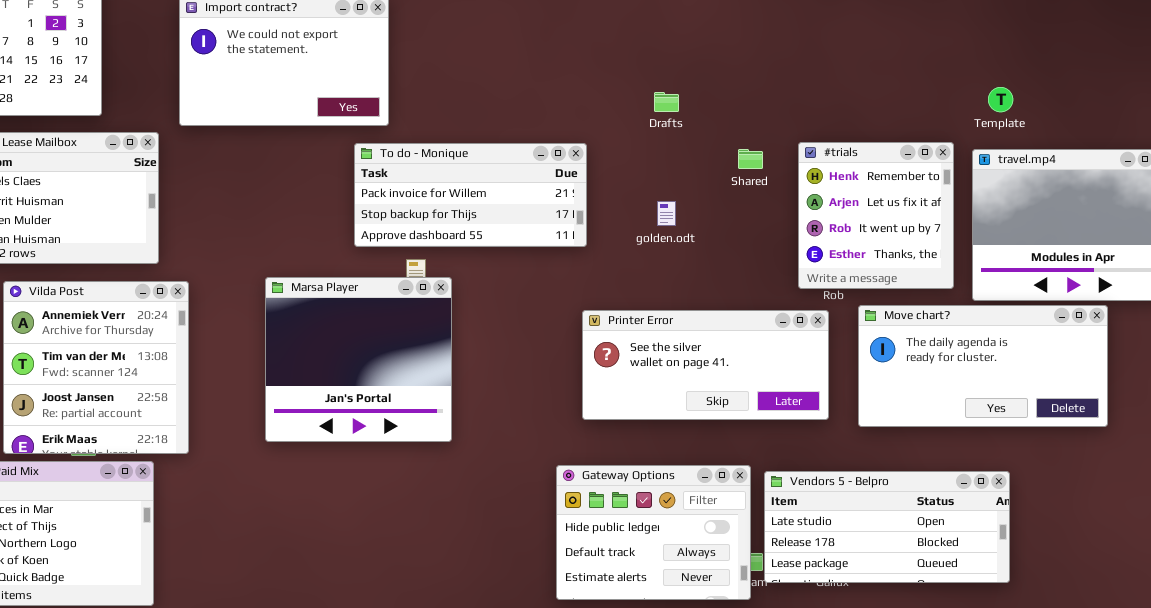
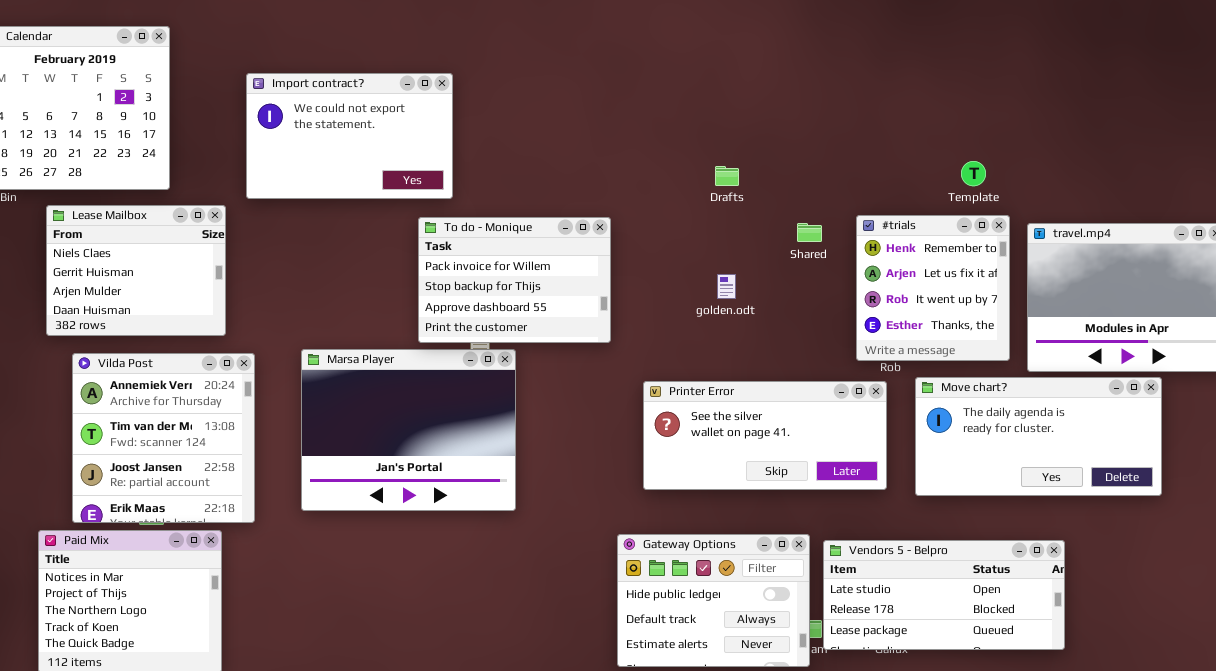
Template: [988,87,1013,112] -> [961,161,986,186], moved
To do - Monique: [354,143,587,247] -> [418,217,611,343], resized
Marsa Player: [265,277,452,442] -> [301,349,516,511], resized

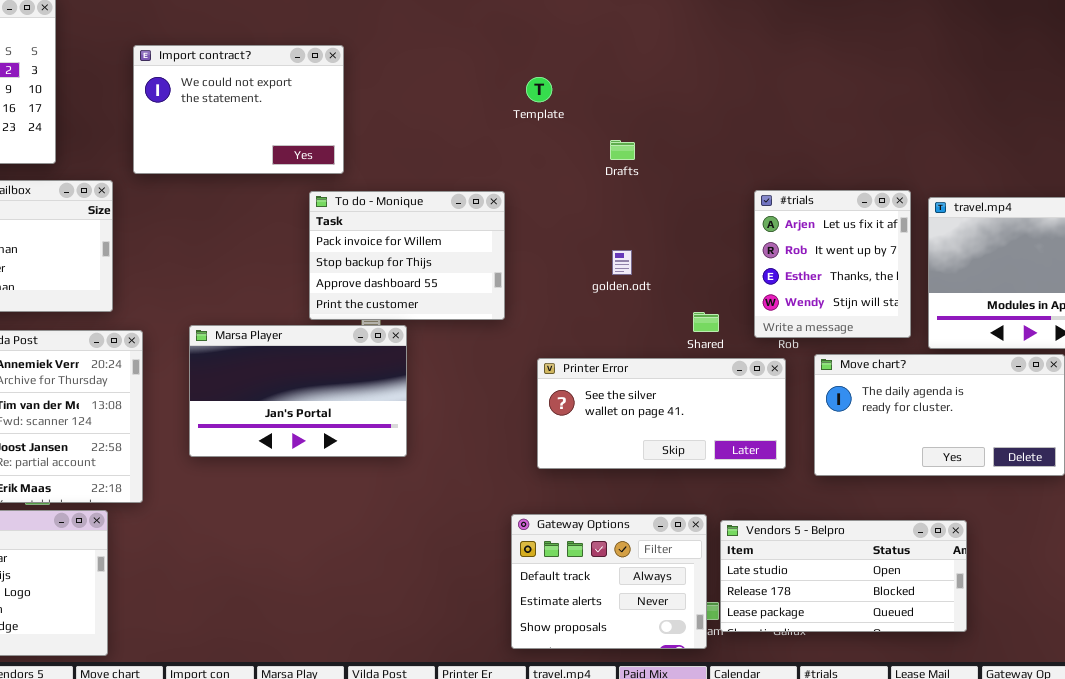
Template: [961,161,986,186] -> [526,77,552,102], moved
#trials: [856,215,1010,361] -> [754,190,911,338], scrolled down 1 row
Shared: [797,223,822,242] -> [693,312,719,332], moved
Marsa Player: [301,349,516,511] -> [189,325,407,457], resized
Gateway Options: [617,534,810,667] -> [511,514,707,649], scrolled down 1 row

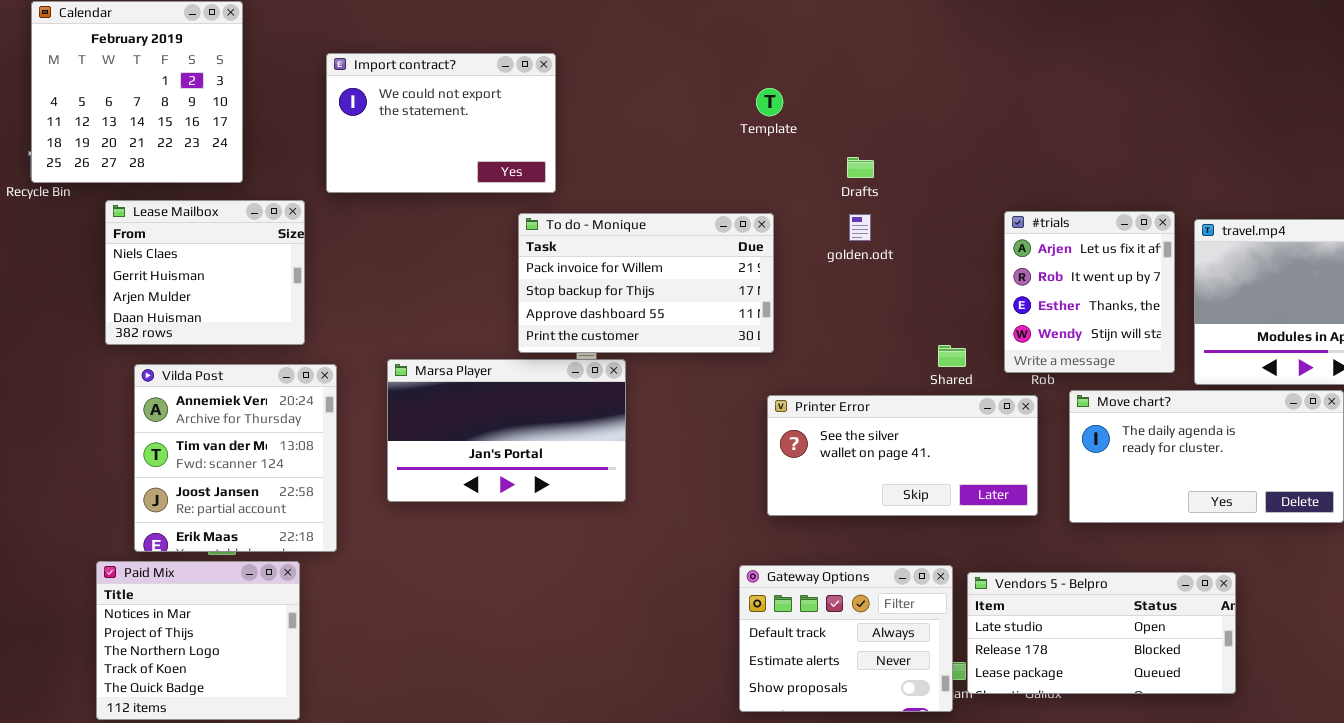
To do - Monique: [309,191,505,320] -> [518,213,774,353], resized
golden.odt: [612,250,632,275] -> [849,214,871,241], moved

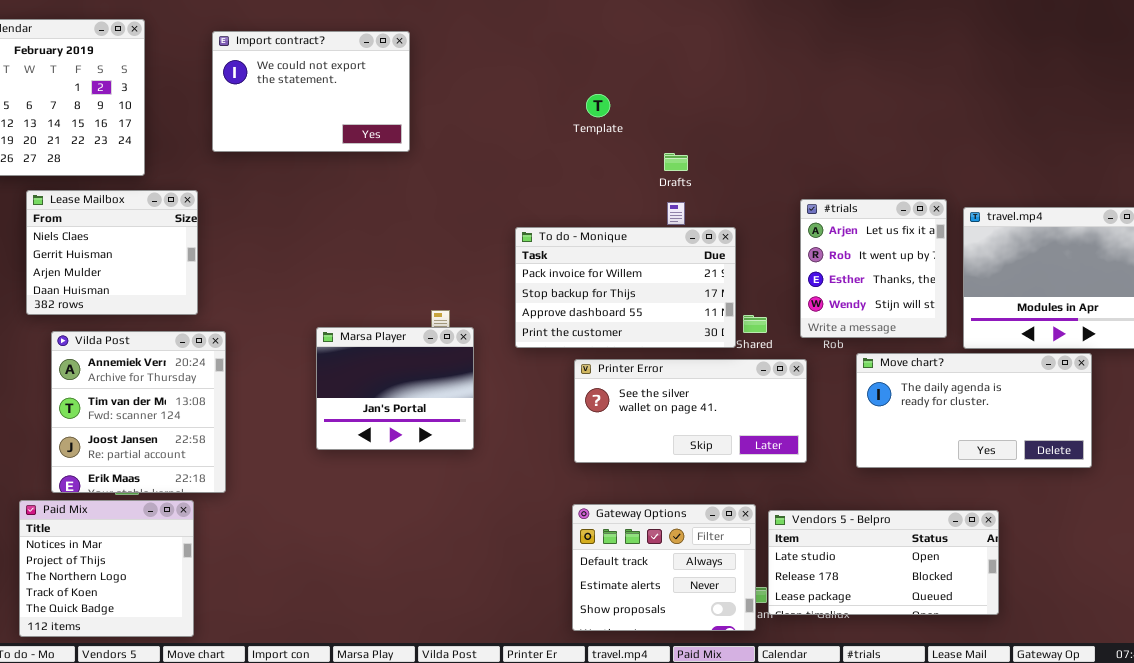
Import contract?: [326,53,556,193] -> [212,31,410,152], moved
To do - Monique: [518,213,774,353] -> [515,227,736,348], moved
Marsa Player: [387,359,626,502] -> [316,327,474,450], resized
Printer Error: [767,395,1038,516] -> [574,359,807,463], moved

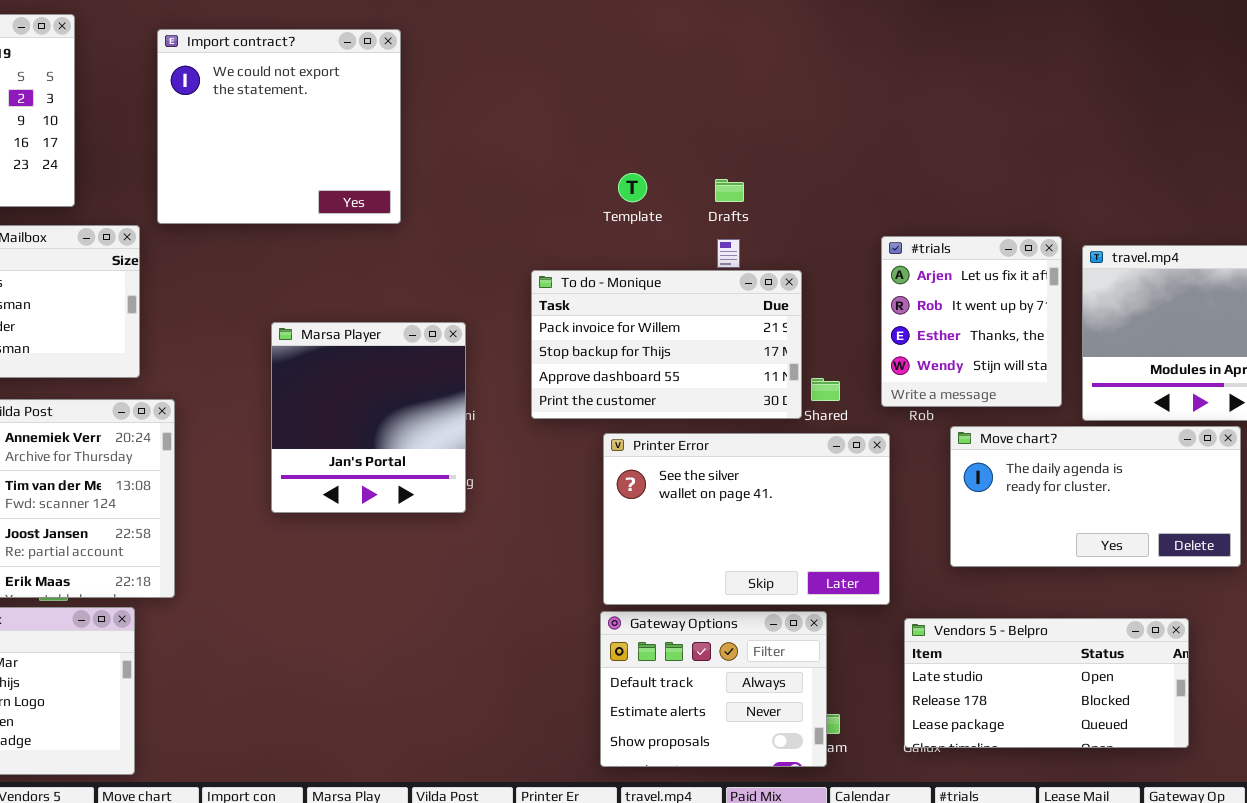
Import contract?: [212,31,410,152] -> [157,29,401,224], resized
Template: [586,94,610,117] -> [618,173,647,202], moved
Marsa Player: [316,327,474,450] -> [271,322,466,513], moved, resized
Printer Error: [574,359,807,463] -> [603,433,890,605], resized
Vendors 5 - Belpro: [768,510,999,615] -> [904,618,1189,748], moved

